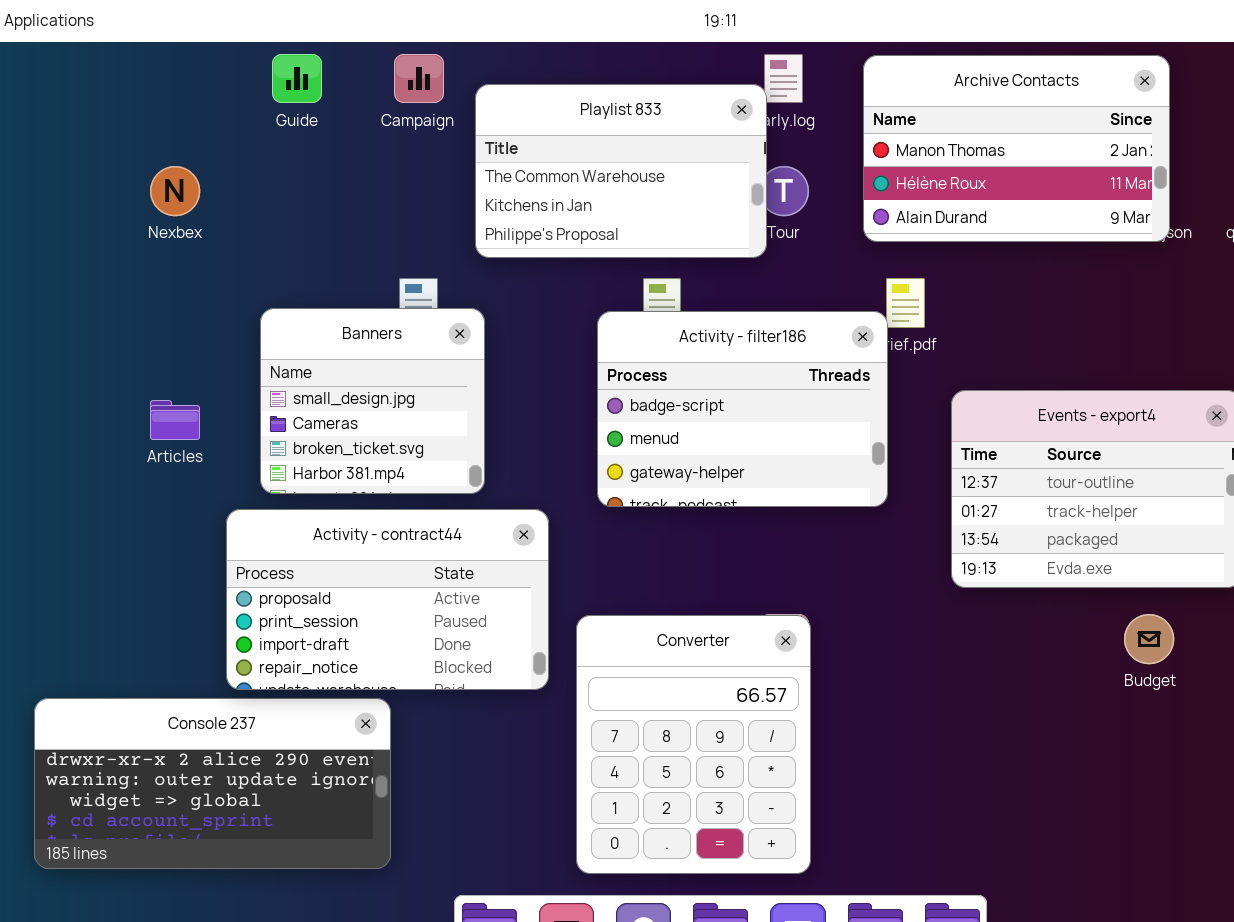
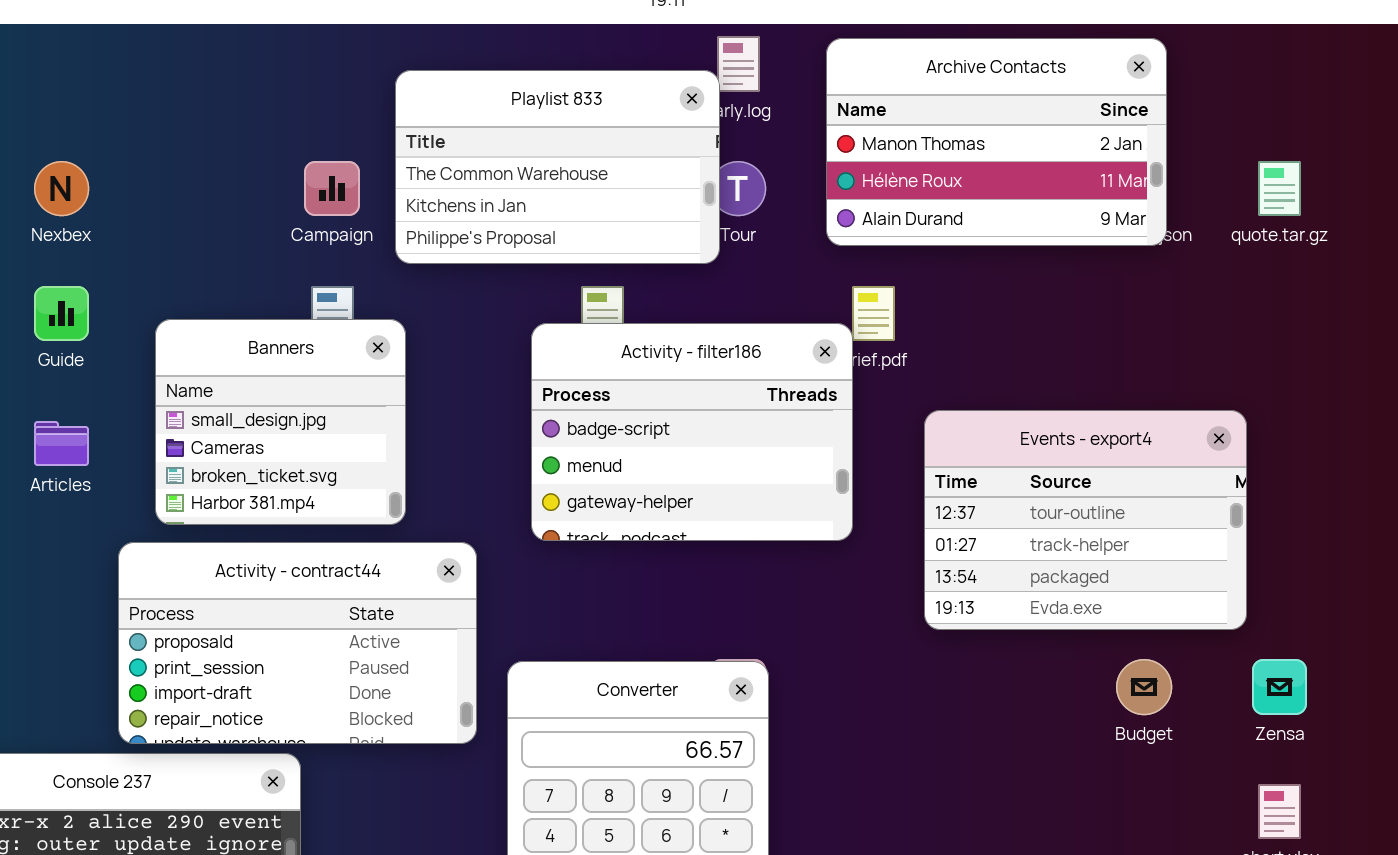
Guide: [272,54,322,103] -> [34,286,89,341], moved
Campaign: [394,54,444,103] -> [304,161,360,216], moved

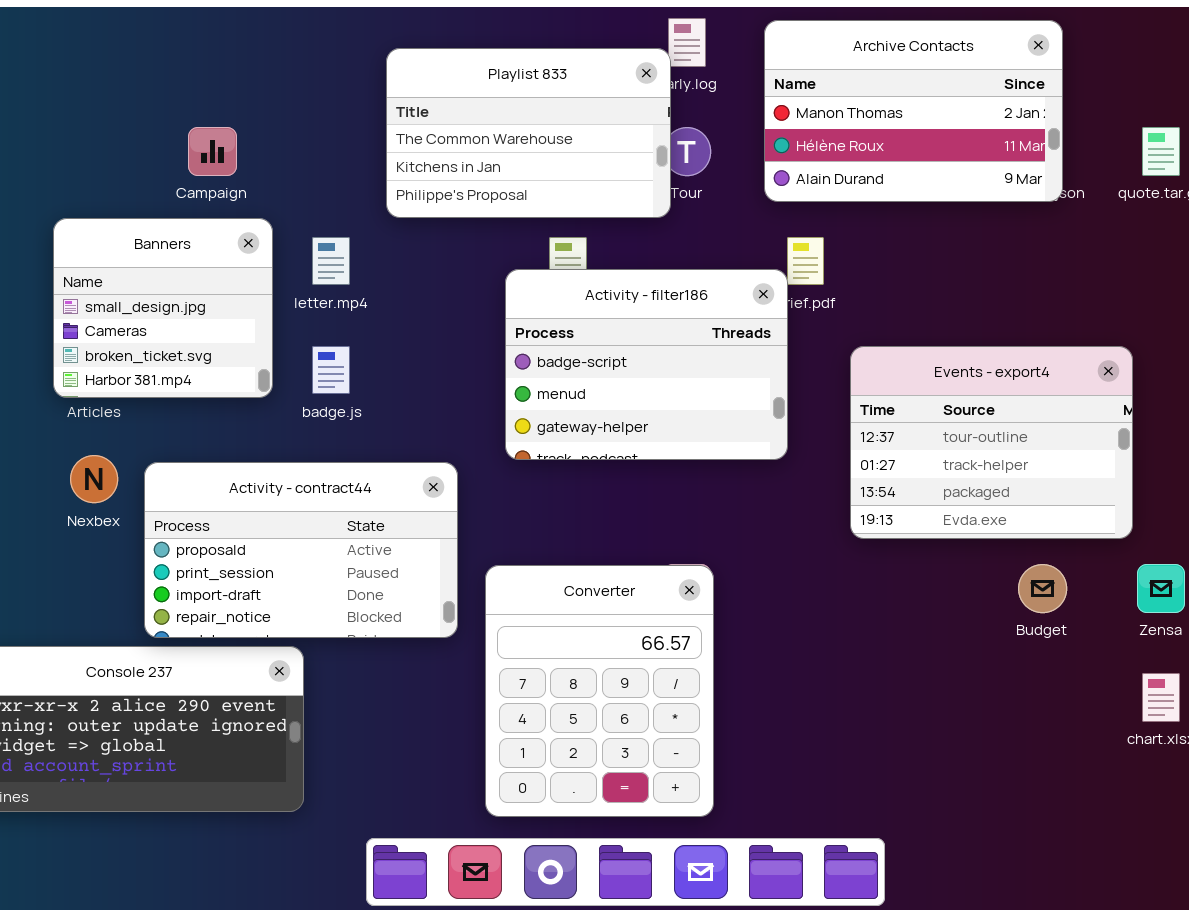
Nexbex: [34,161,89,216] -> [70,455,118,503], moved
Campaign: [304,161,360,216] -> [188,127,237,176], moved
Banners: [155,319,406,525] -> [53,218,273,398], moved

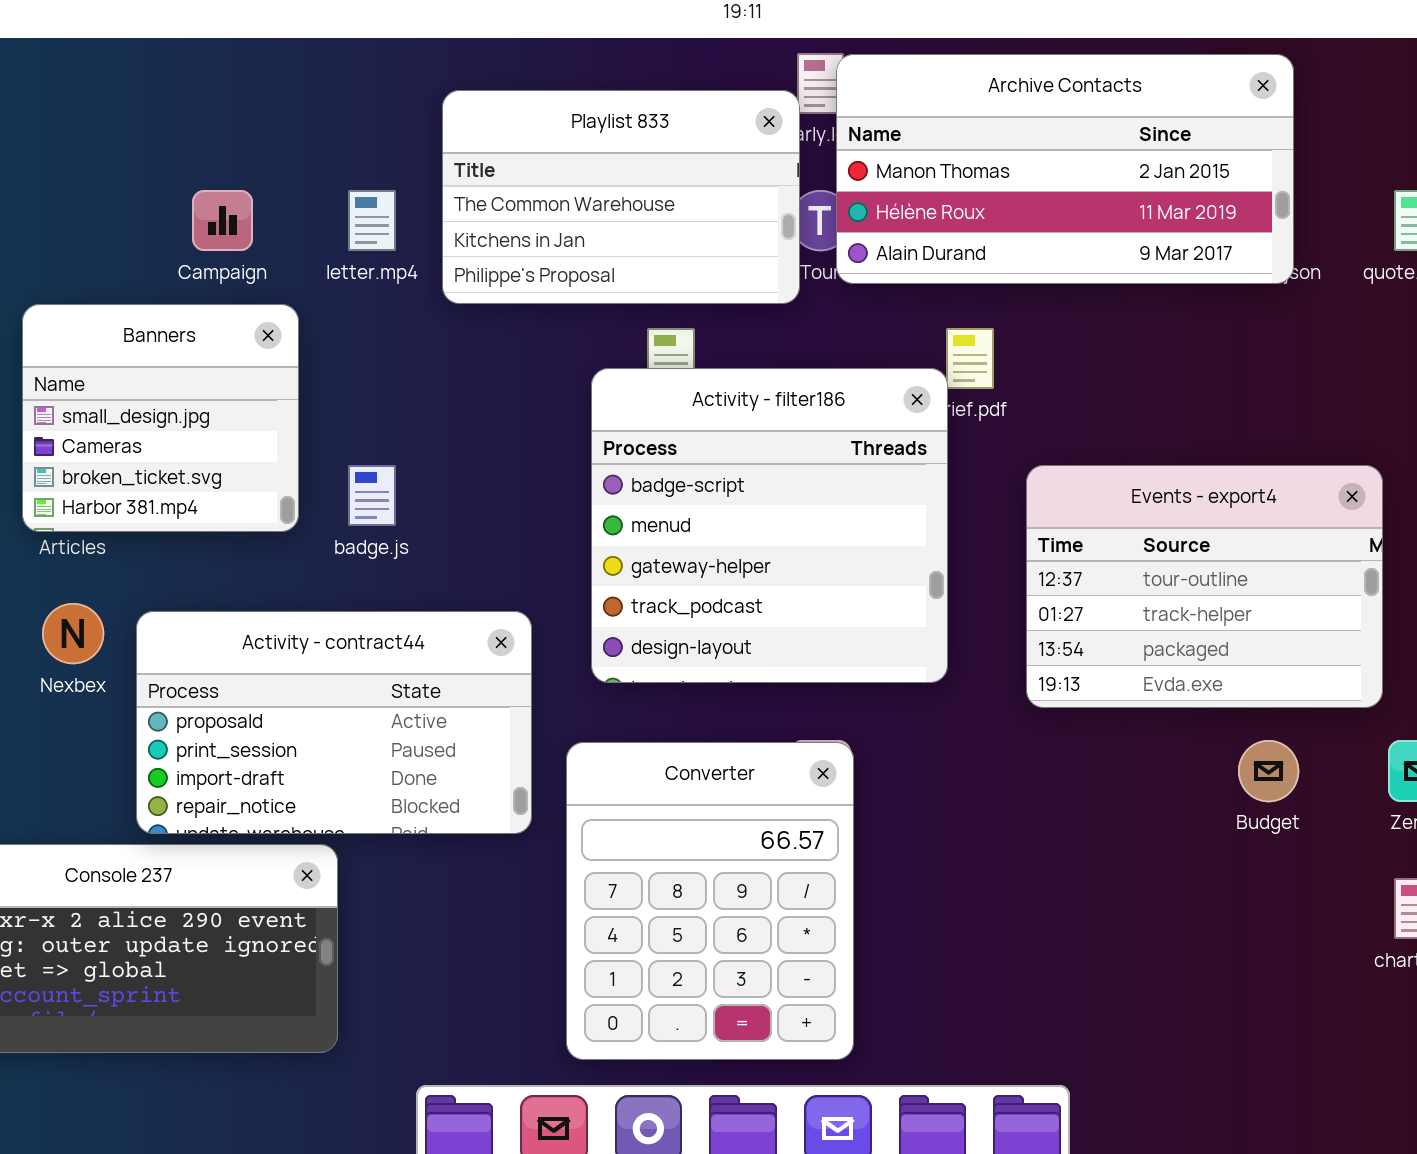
Archive Contacts: [764,20,1063,202] -> [836,54,1294,284], resized
letter.mp4: [312,237,350,285] -> [348,190,396,251], moved
Activity - filter186: [505,269,788,460] -> [591,368,948,683], resized

